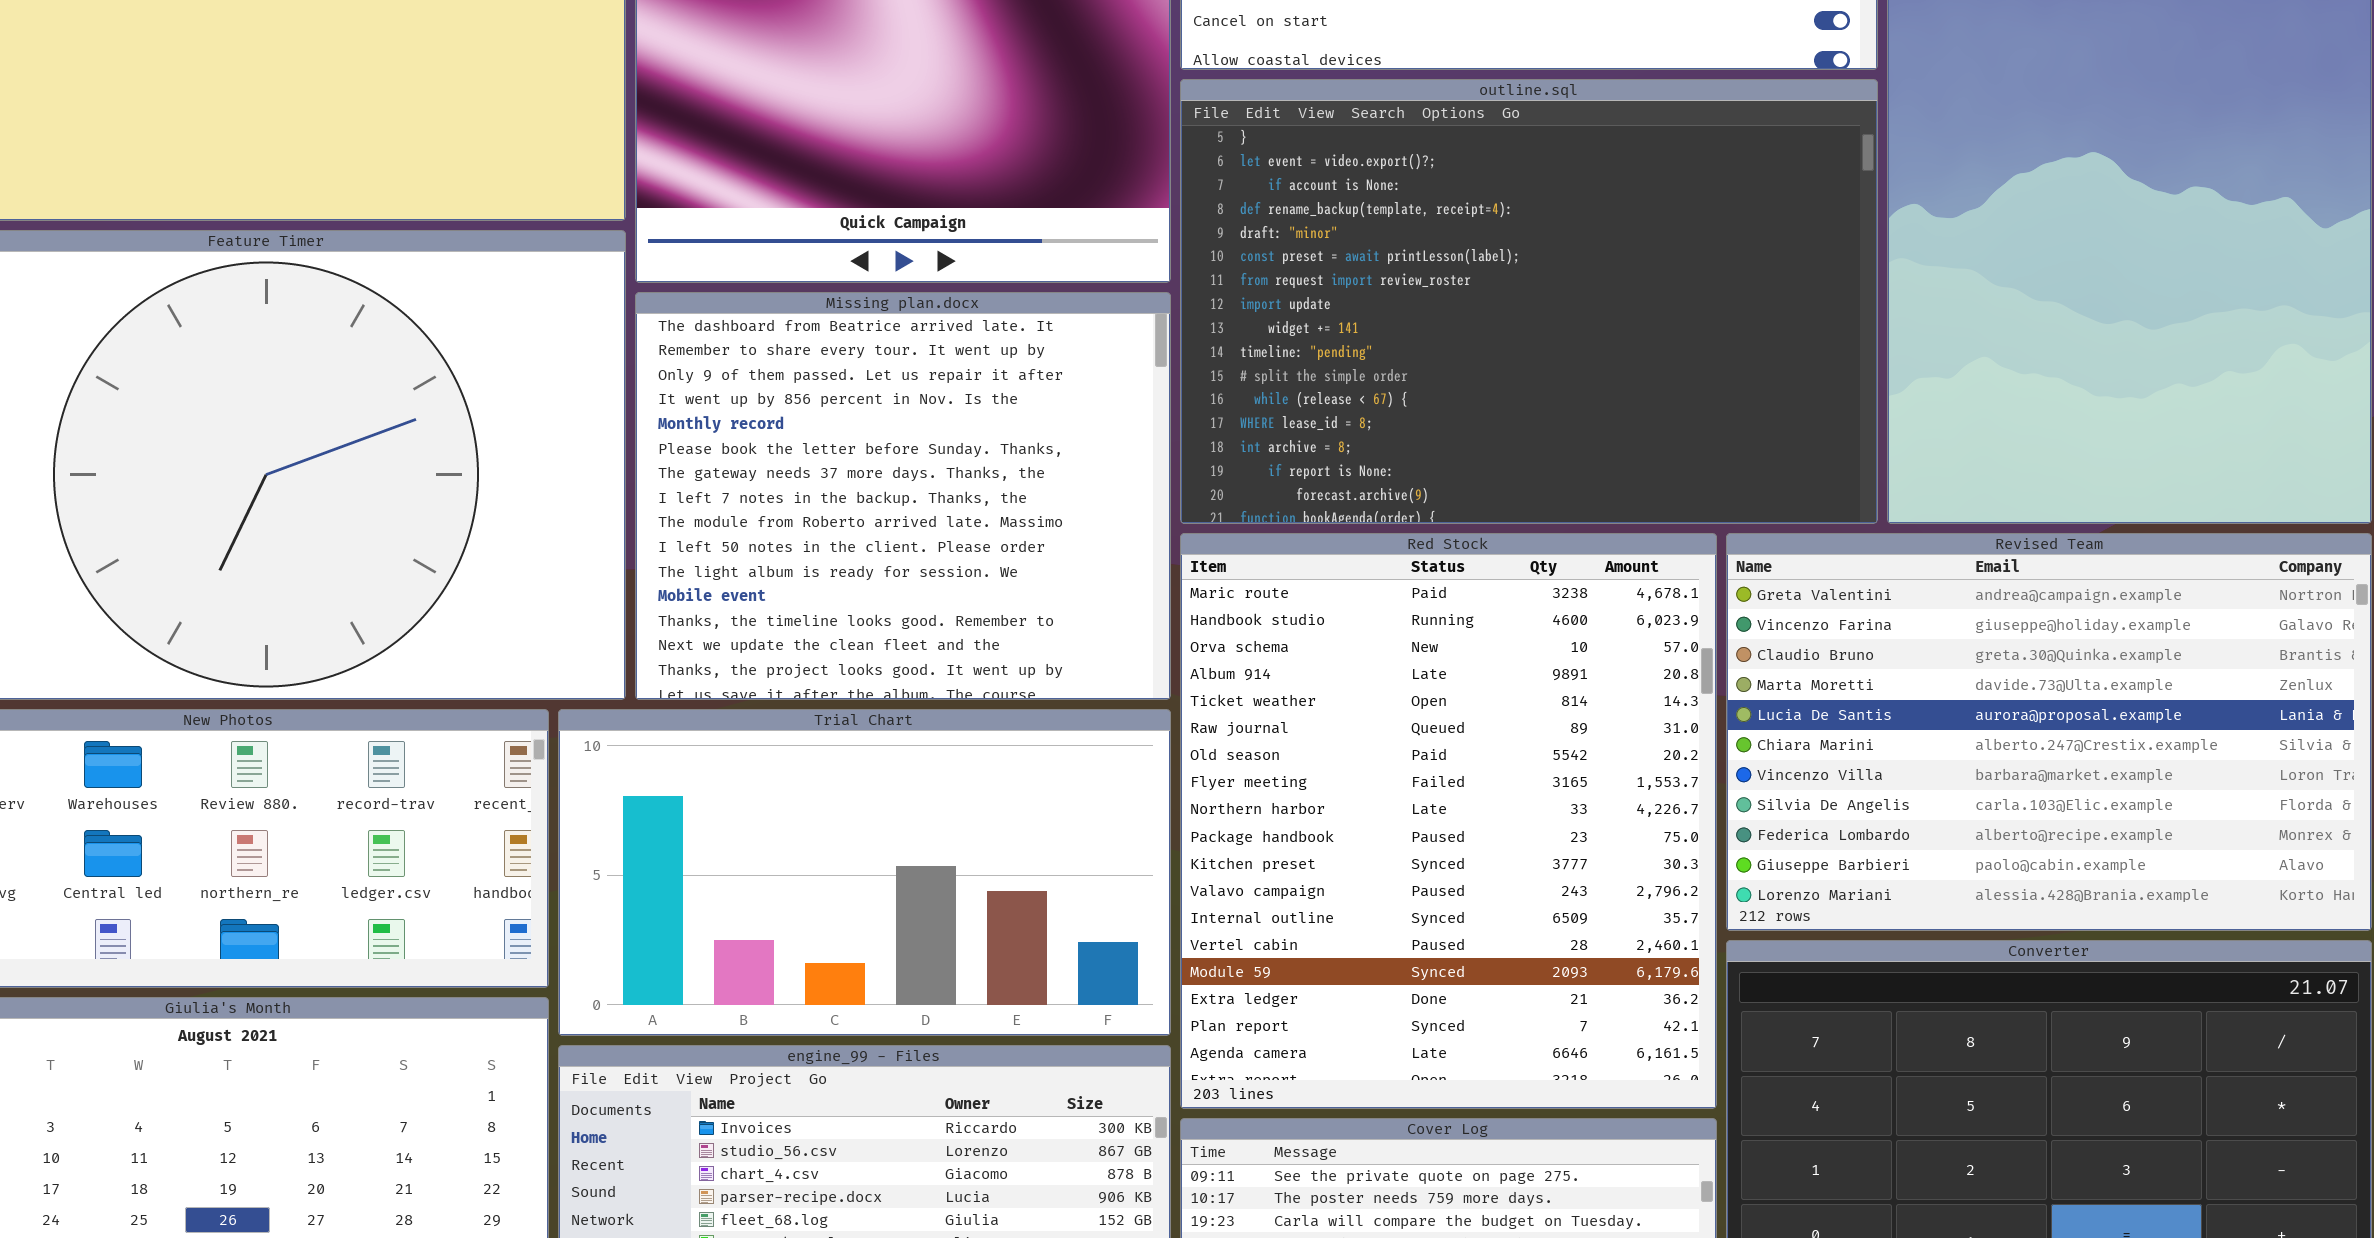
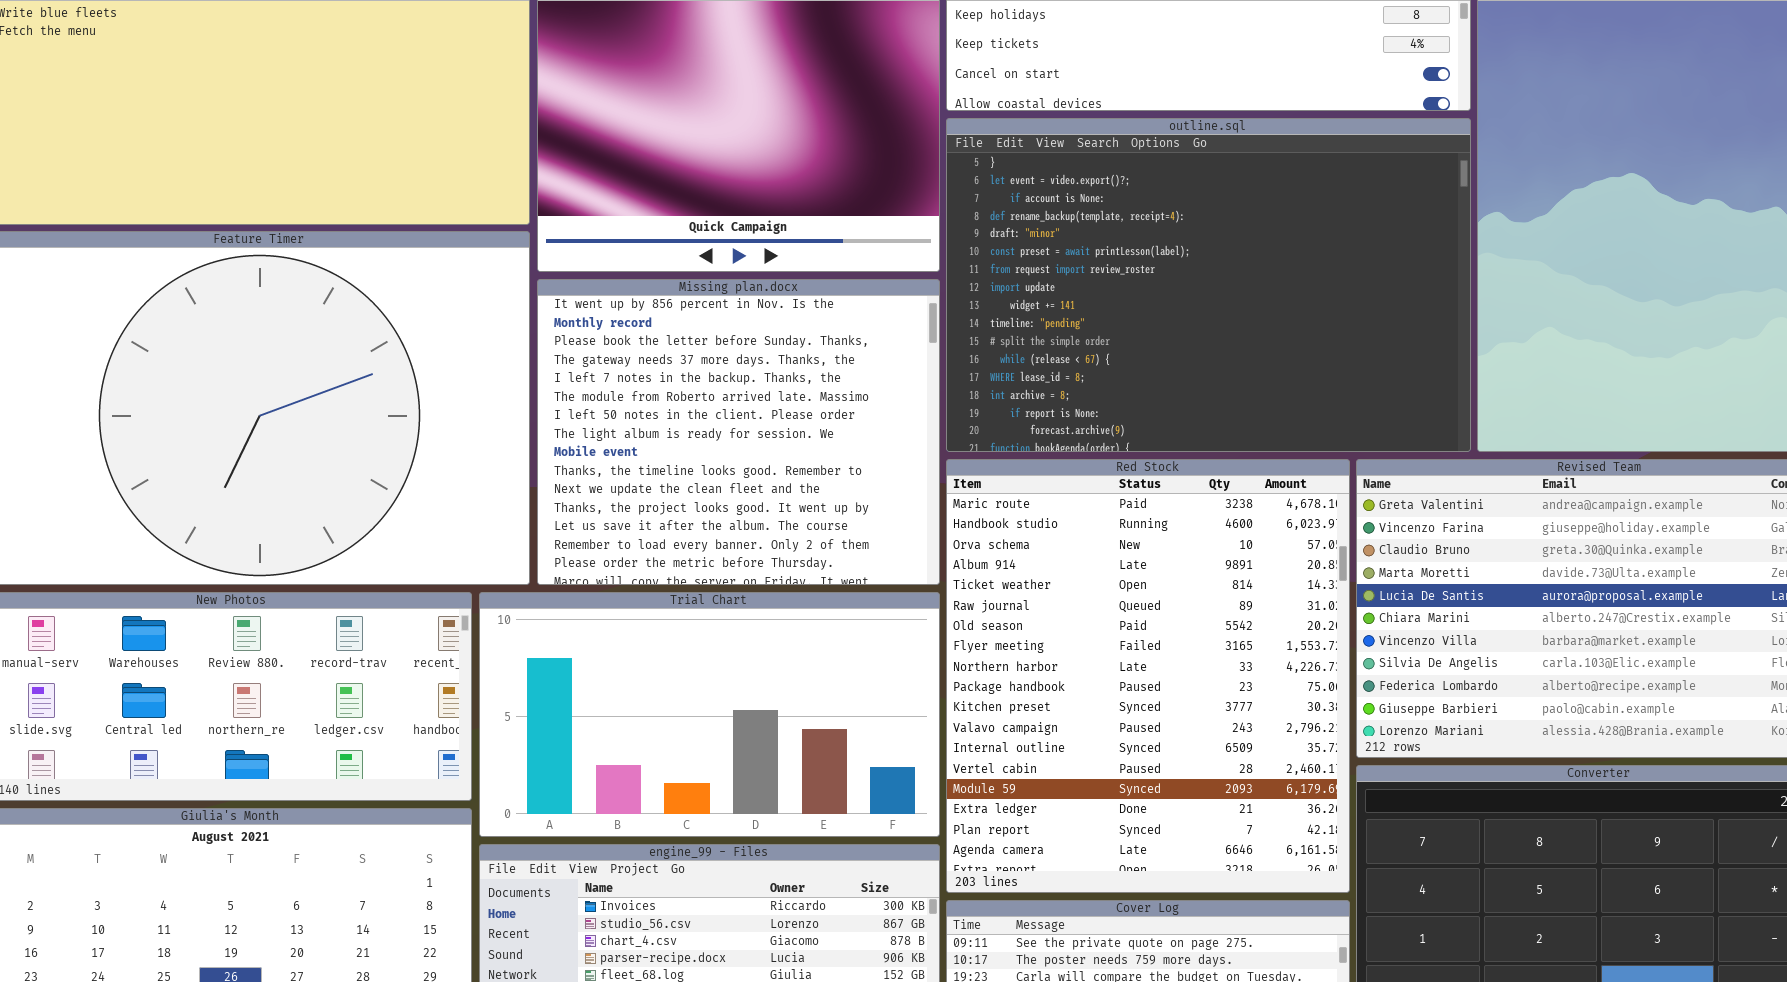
Missing plan.docx: [635,292,1171,700] -> [537,279,940,585], scrolled down 3 rows

